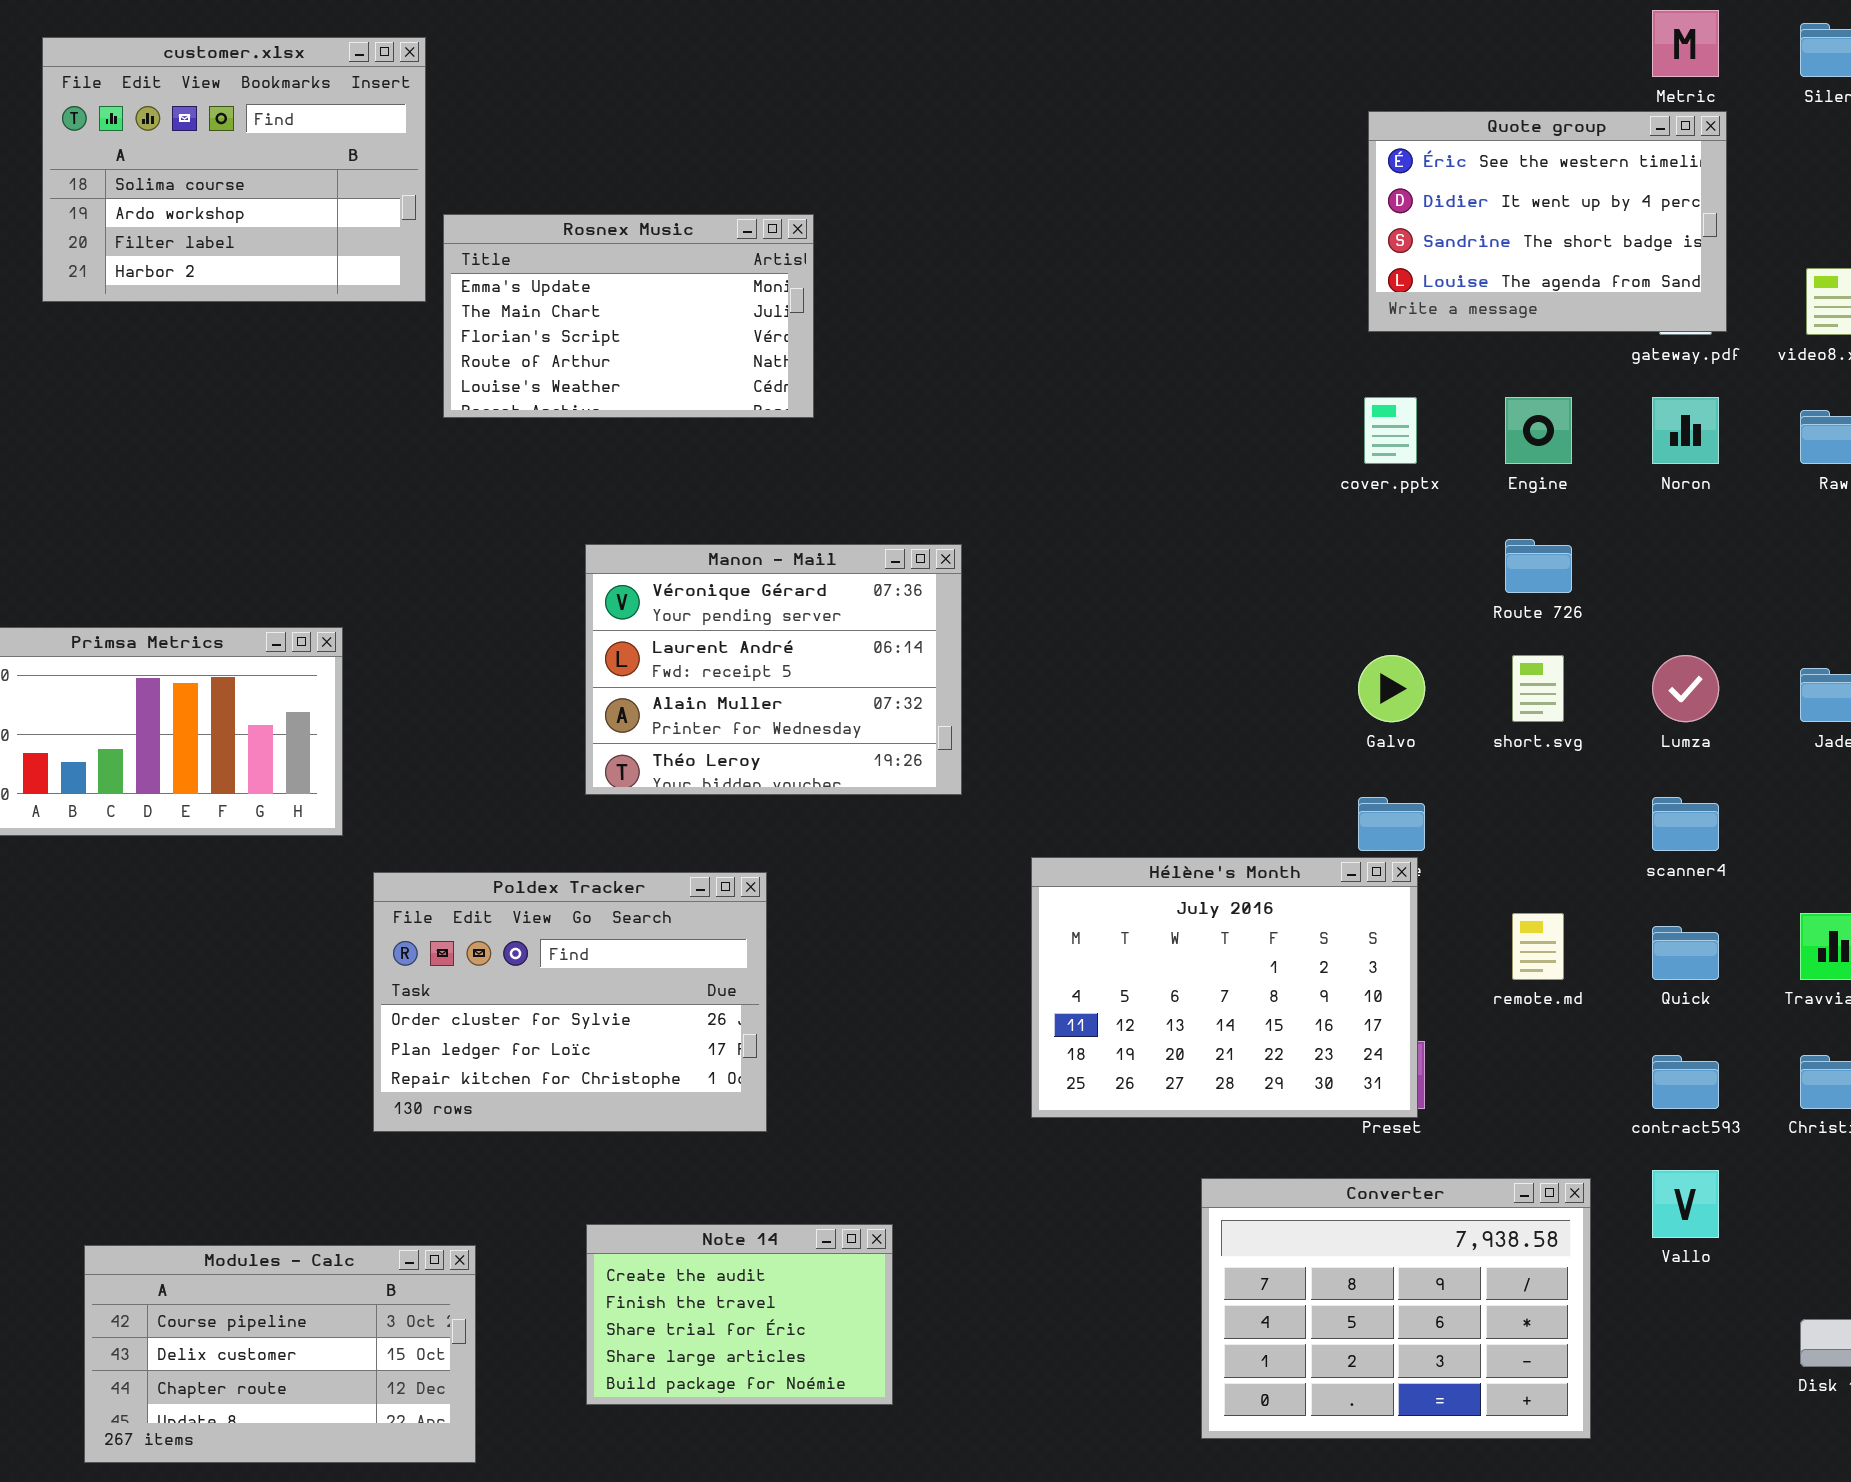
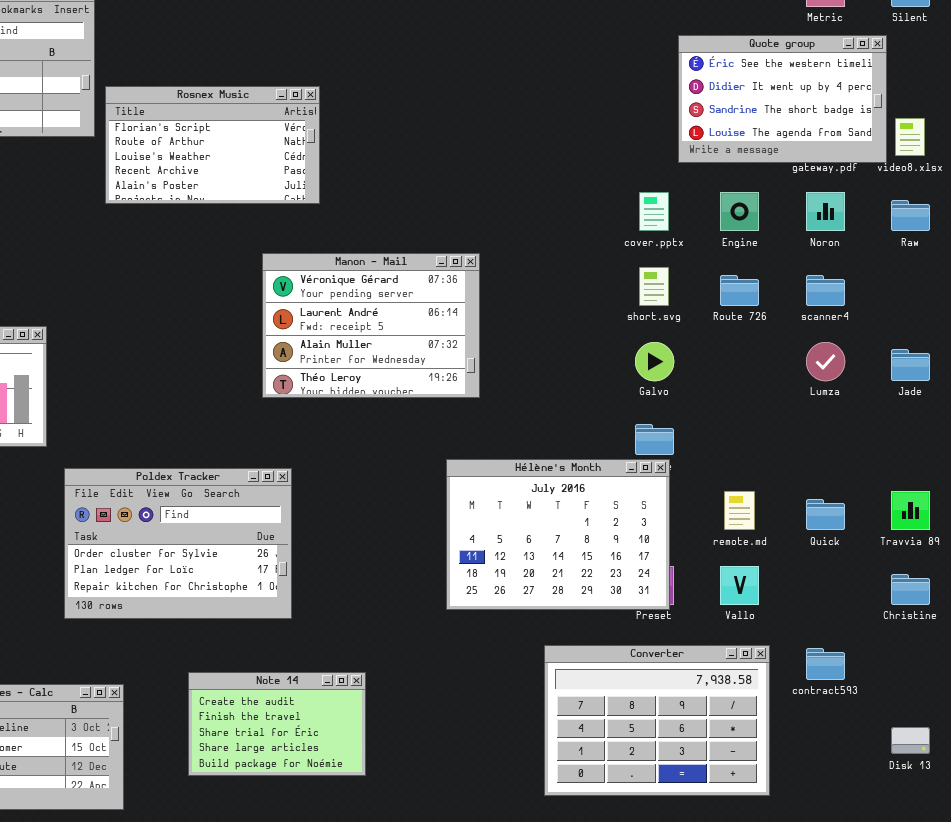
Quote group: [1368,111,1727,332] -> [678,35,887,163], moved
Rosnex Music: [443,214,814,418] -> [105,86,320,204], scrolled down 2 rows
Manon - Mail: [585,544,962,795] -> [262,253,480,398], moved
short.svg: [1512,655,1564,722] -> [639,267,669,306], moved
scanner4: [1652,797,1719,851] -> [806,275,845,306], moved
contract593: [1652,1055,1719,1109] -> [806,648,845,680], moved
Vallo: [1652,1170,1719,1238] -> [720,566,759,605], moved

